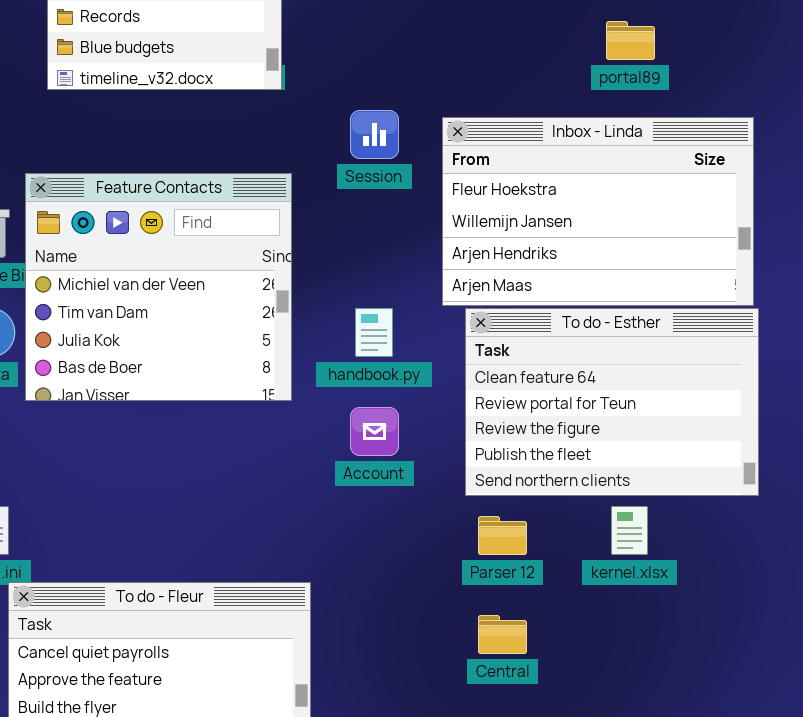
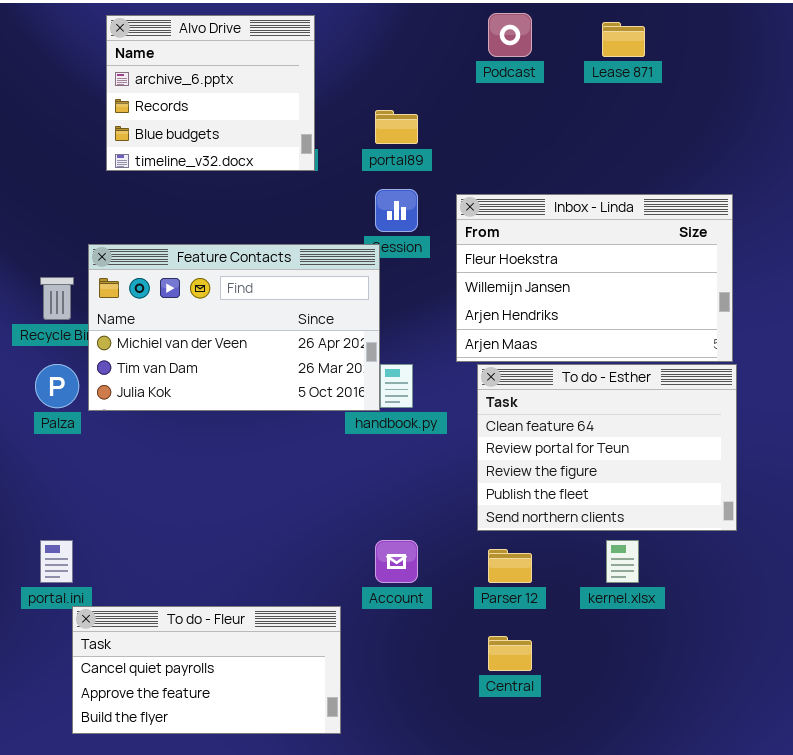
portal89: [606,21,655,60] -> [375,110,418,144], moved
Feature Contacts: [25,173,292,401] -> [88,244,380,411], resized
Account: [350,407,399,456] -> [375,540,418,583], moved

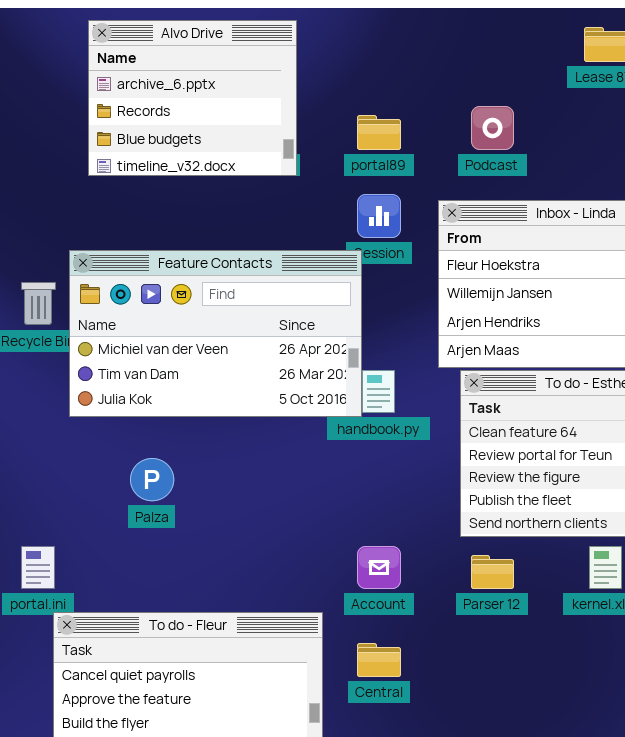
Podcast: [488,13,532,57] -> [471,106,514,150], moved
Palza: [35,364,79,408] -> [130,458,174,501], moved
Central: [488,636,532,671] -> [357,643,401,677], moved

